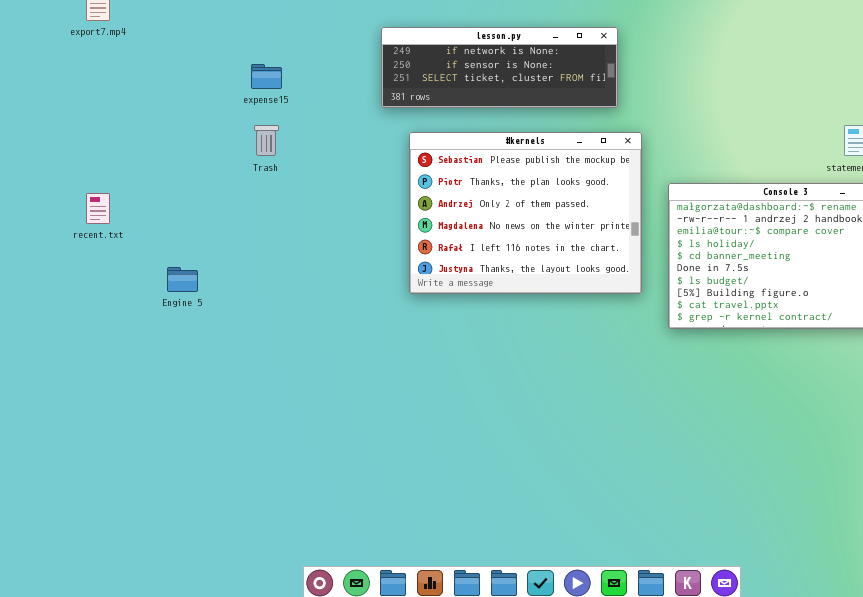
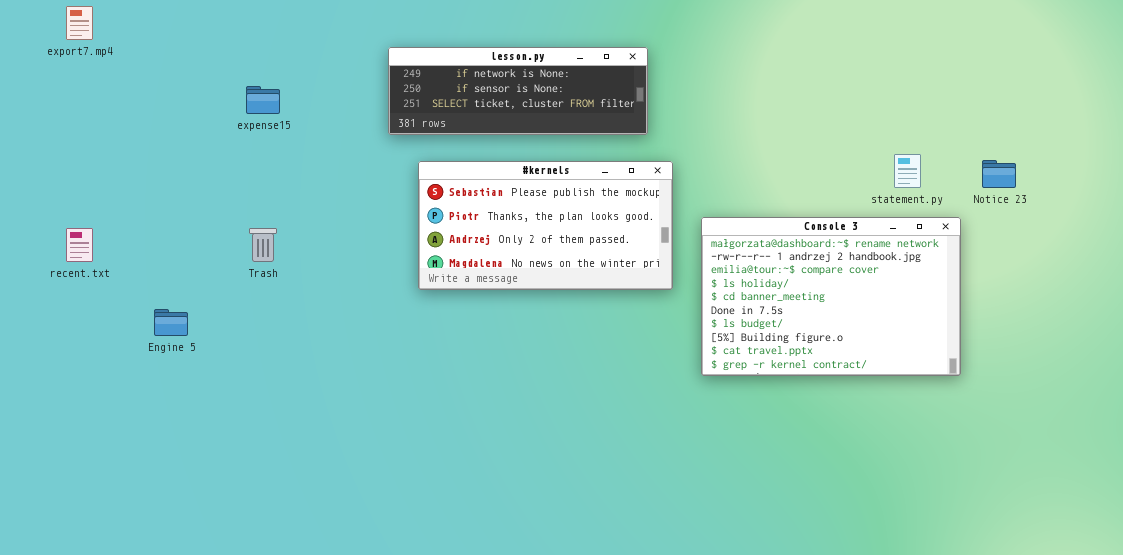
Trash: [254,125,279,156] -> [249,228,277,262], moved
#kernels: [409,132,642,294] -> [418,161,673,290], resized

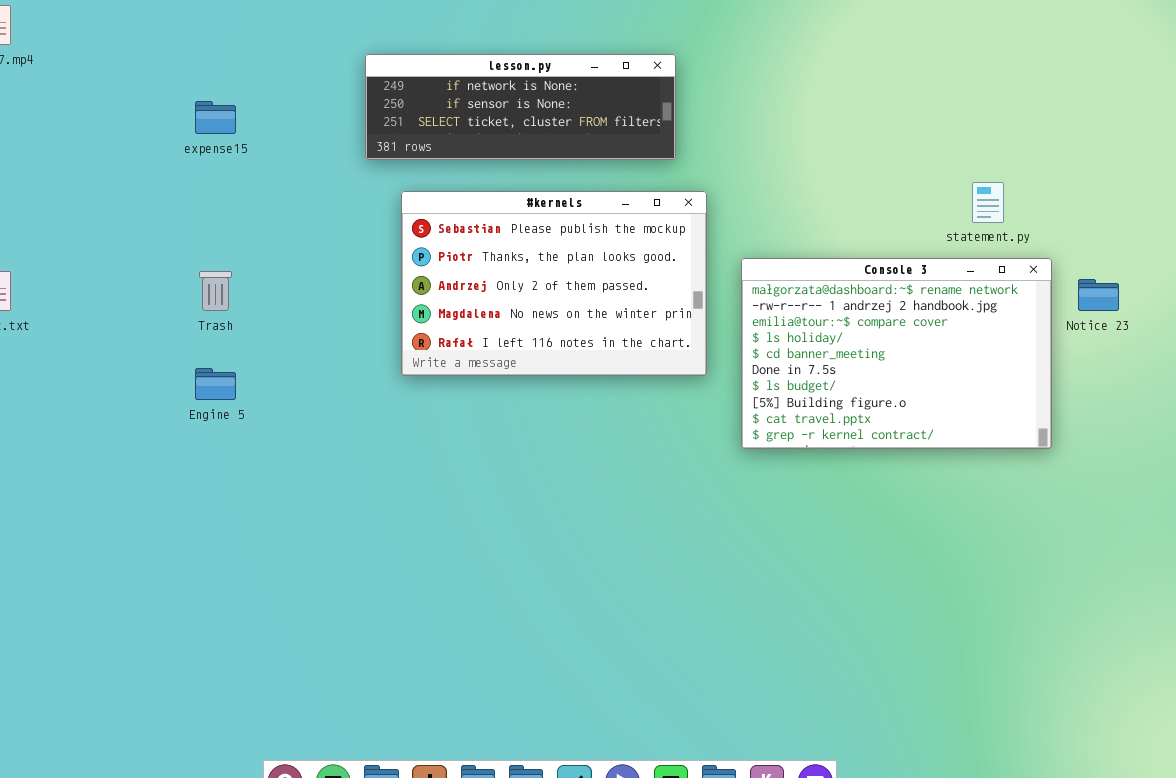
Notice 23: [982,160,1016,188] -> [1078,279,1119,311], moved
#kernels: [418,161,673,290] -> [401,191,707,376], resized
Engine 5: [154,309,188,336] -> [195,368,236,400], moved

